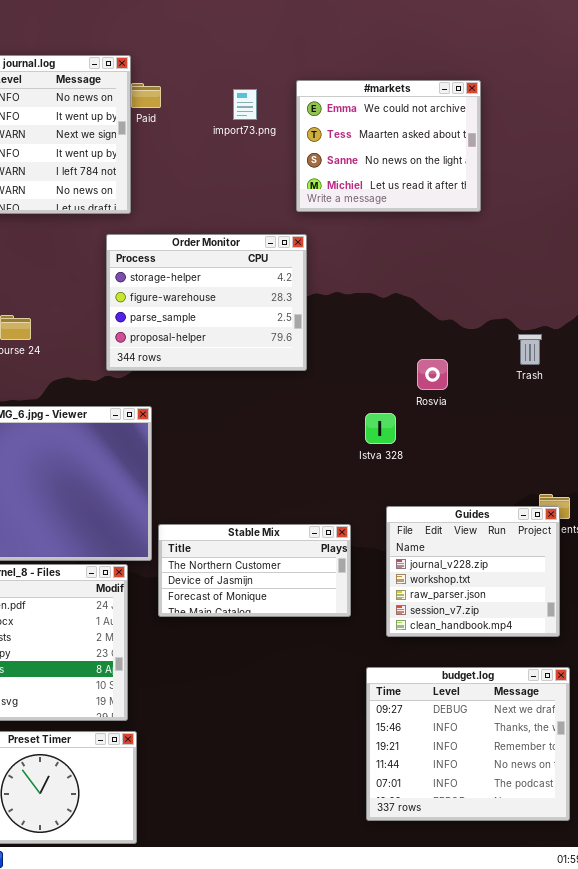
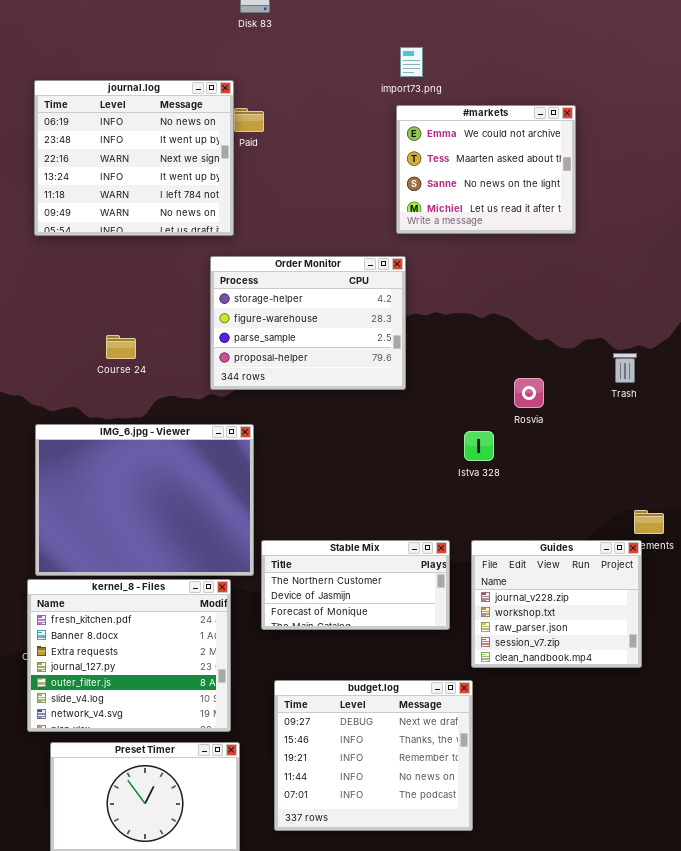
import73.png: [233,89,257,120] -> [400,47,423,77], moved
Guides: [386,506,560,637] -> [471,540,642,668], moved
budget.log: [366,667,570,821] -> [274,680,473,831], moved

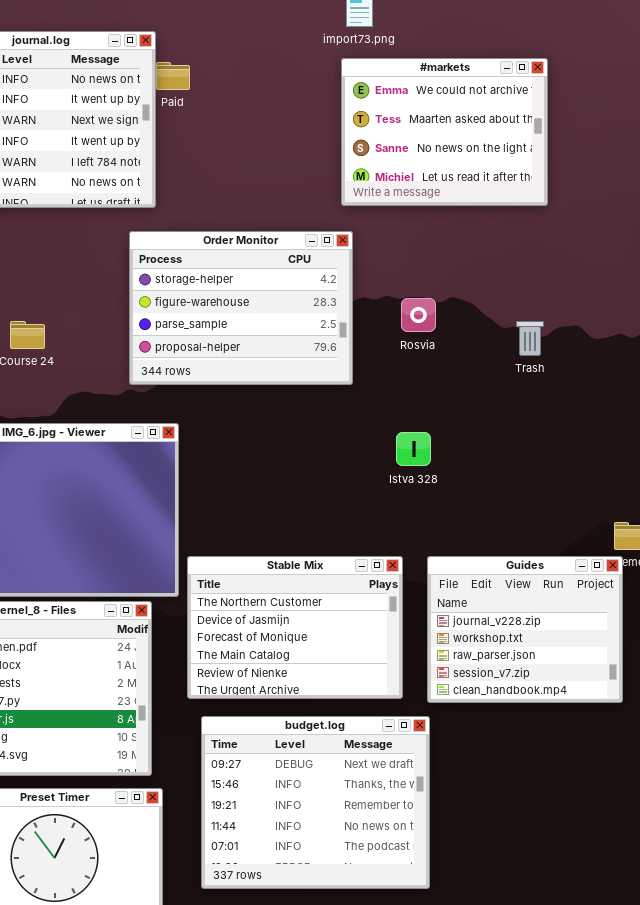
Trash: [613,353,637,383] -> [516,321,544,356], moved
Rosvia: [514,378,544,408] -> [401,298,436,332], moved
Istva 328: [464,431,494,461] -> [396,432,431,466], moved
Stable Mix: [261,540,450,630] -> [187,556,403,699], resized

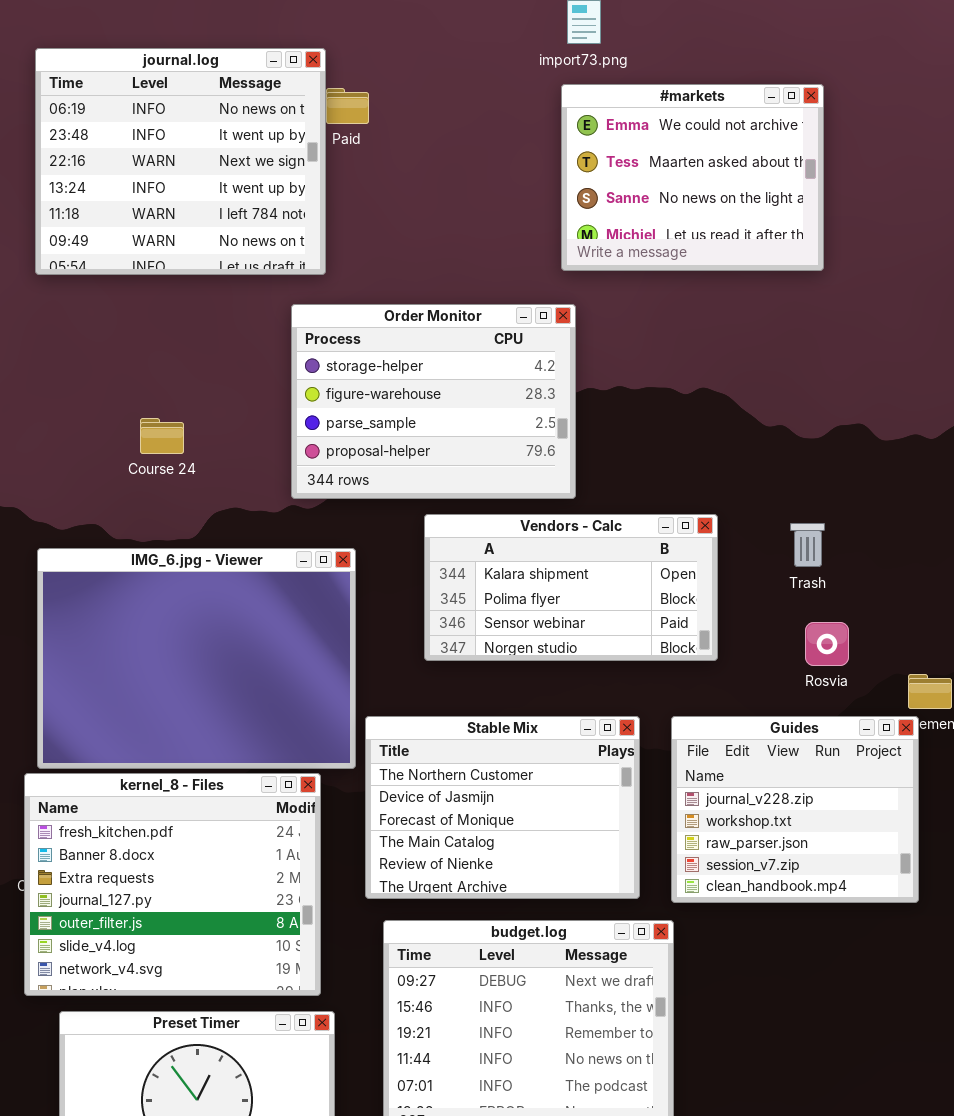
Rosvia: [401,298,436,332] -> [805,622,849,666], moved
Trash: [516,321,544,356] -> [790,523,825,567], moved
Vendors - Calc: none -> [424,514,718,661], opened

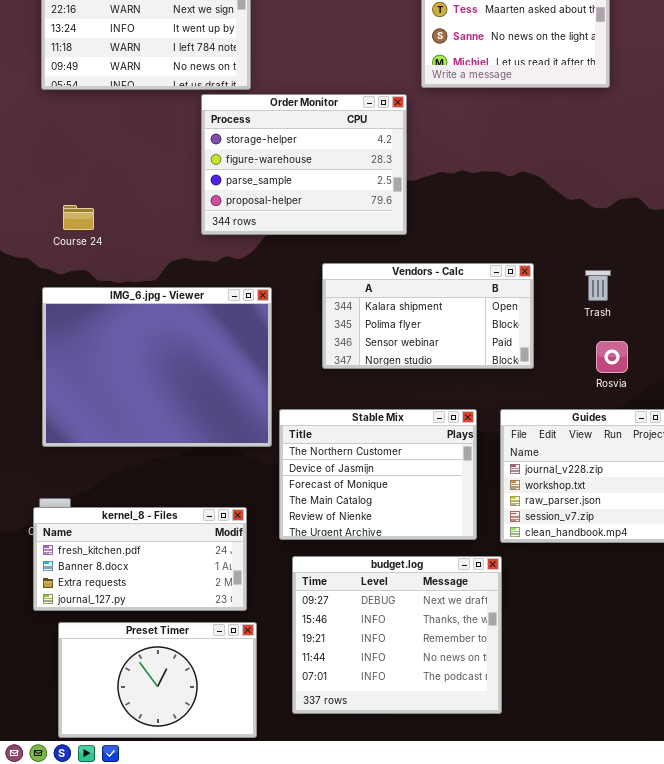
Order Monitor: [291,304,576,499] -> [201,94,407,235], moved
Course 24: [140,418,184,454] -> [63,205,94,230], moved
kernel_8 - Files: [24,773,321,996] -> [33,507,247,611], resized

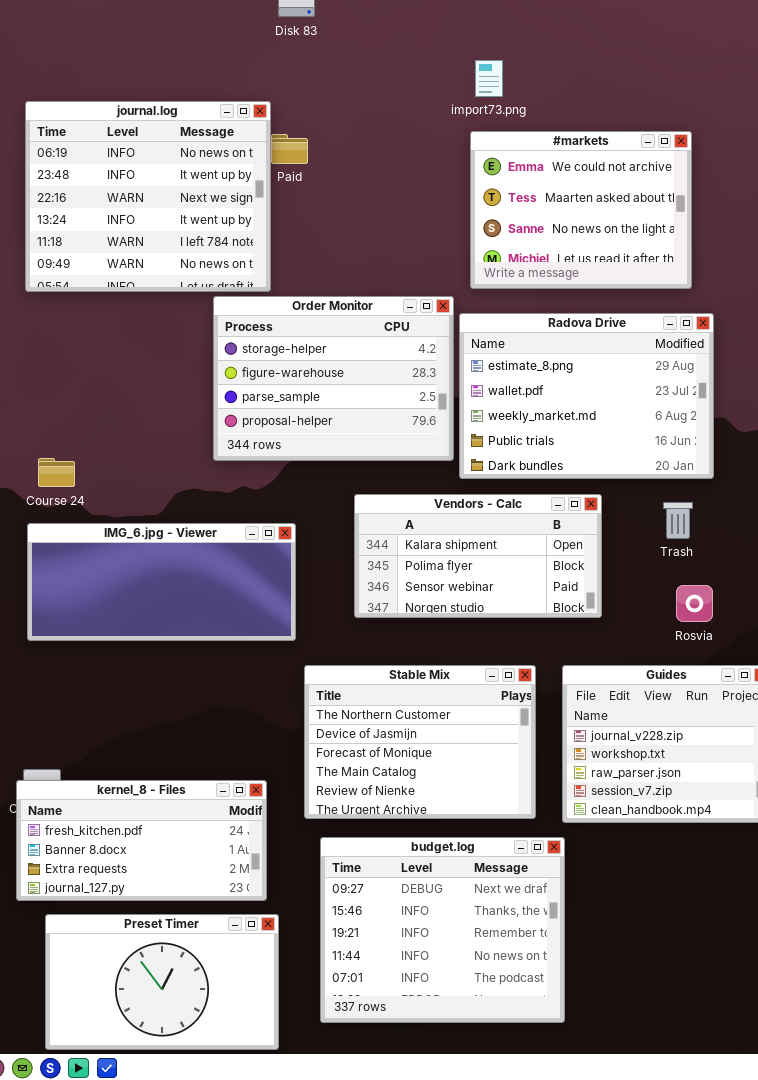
Radova Drive: none -> [459,313,714,479], opened
Course 24: [63,205,94,230] -> [38,458,75,487], moved
IMG_6.jpg - Viewer: [42,287,272,447] -> [27,523,296,641], resized

